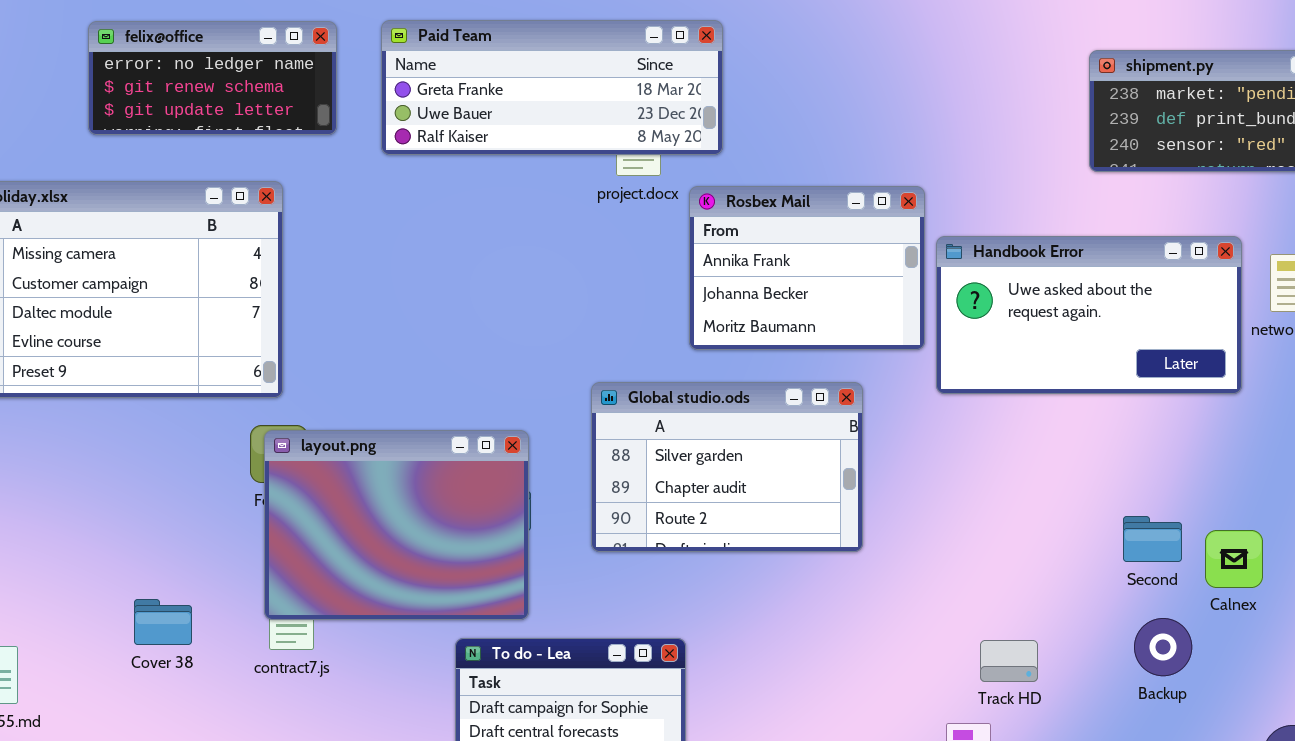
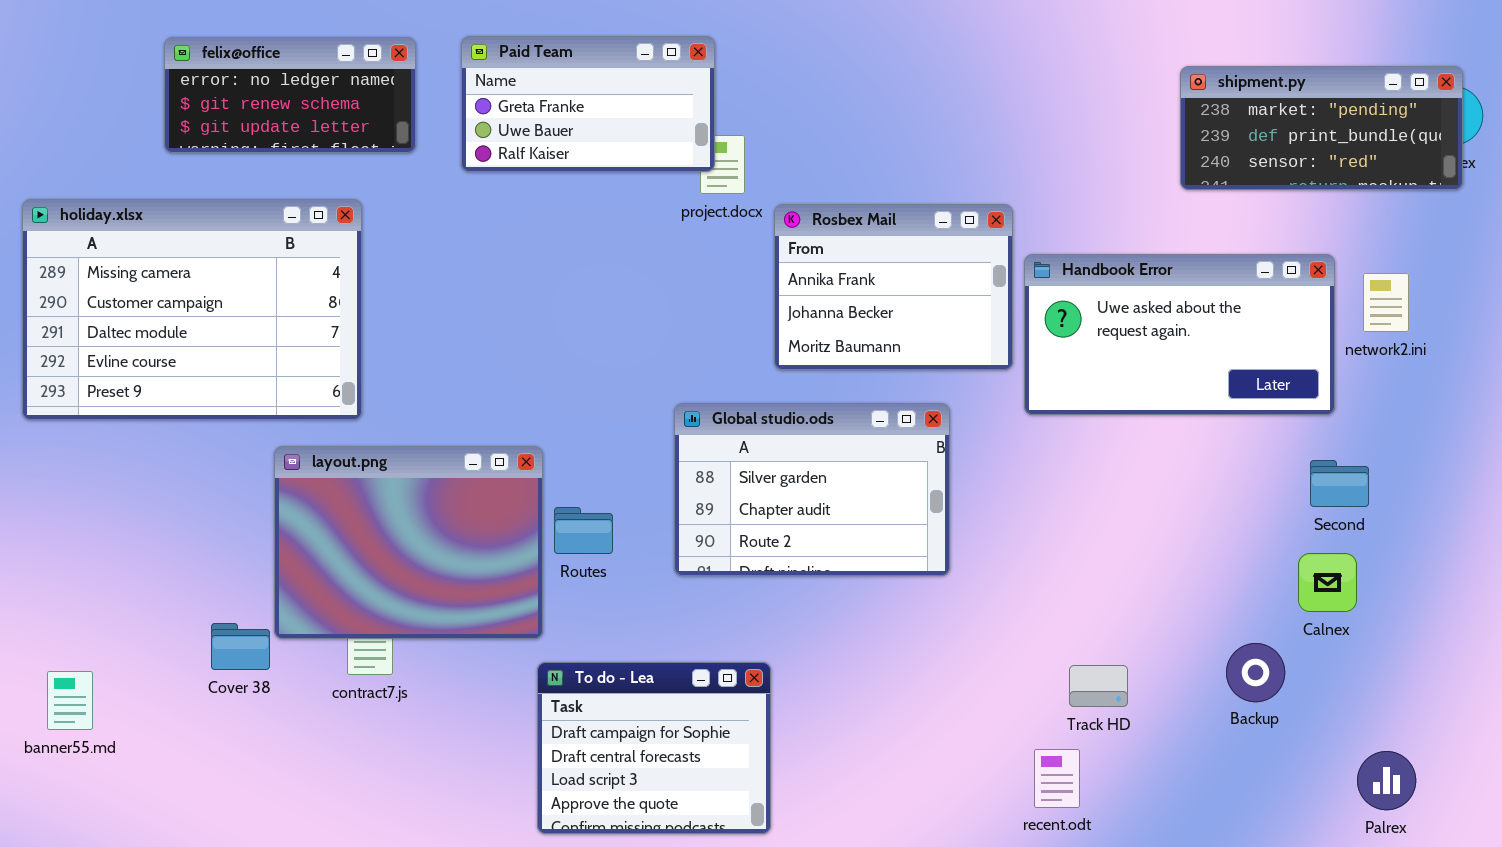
Paid Team: [381,20,723,155] -> [461,36,715,172], resized
layout.png: [264,430,529,620] -> [274,446,543,639], moved
Second: [1123,516,1182,562] -> [1310,460,1369,507], moved

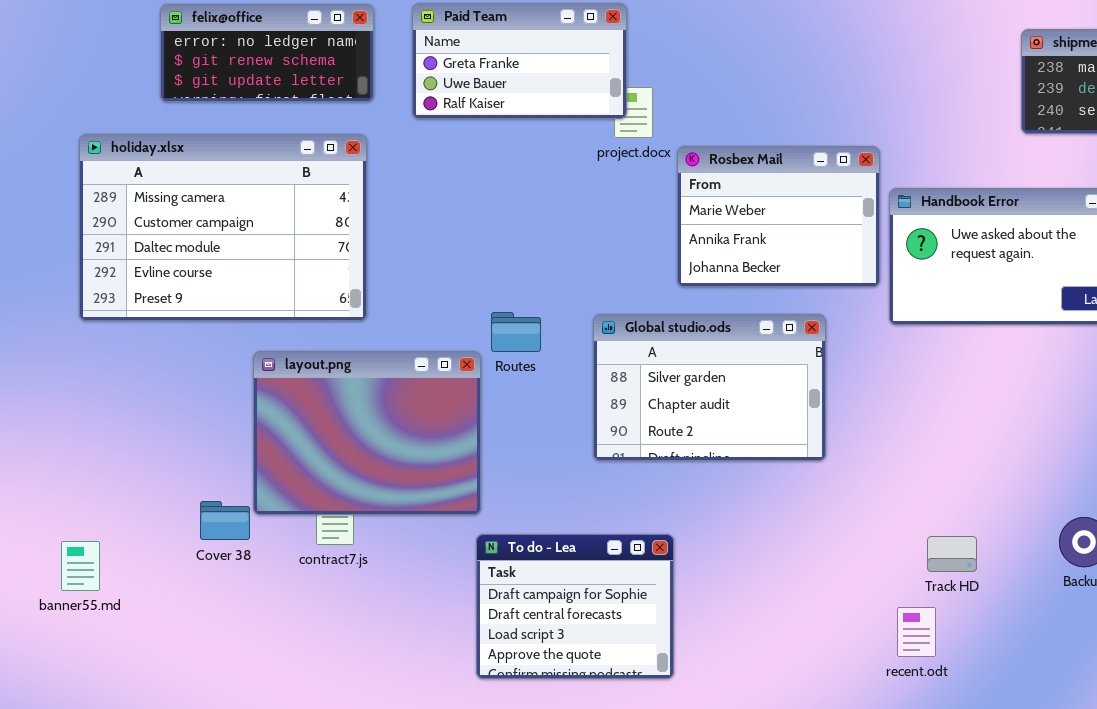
holiday.xlsx: [22,199,362,420] -> [79,134,367,321], moved
Rosbex Mail: [774,204,1013,370] -> [677,146,880,287], scrolled up 1 row
Routes: [554,507,613,554] -> [491,312,541,352], moved

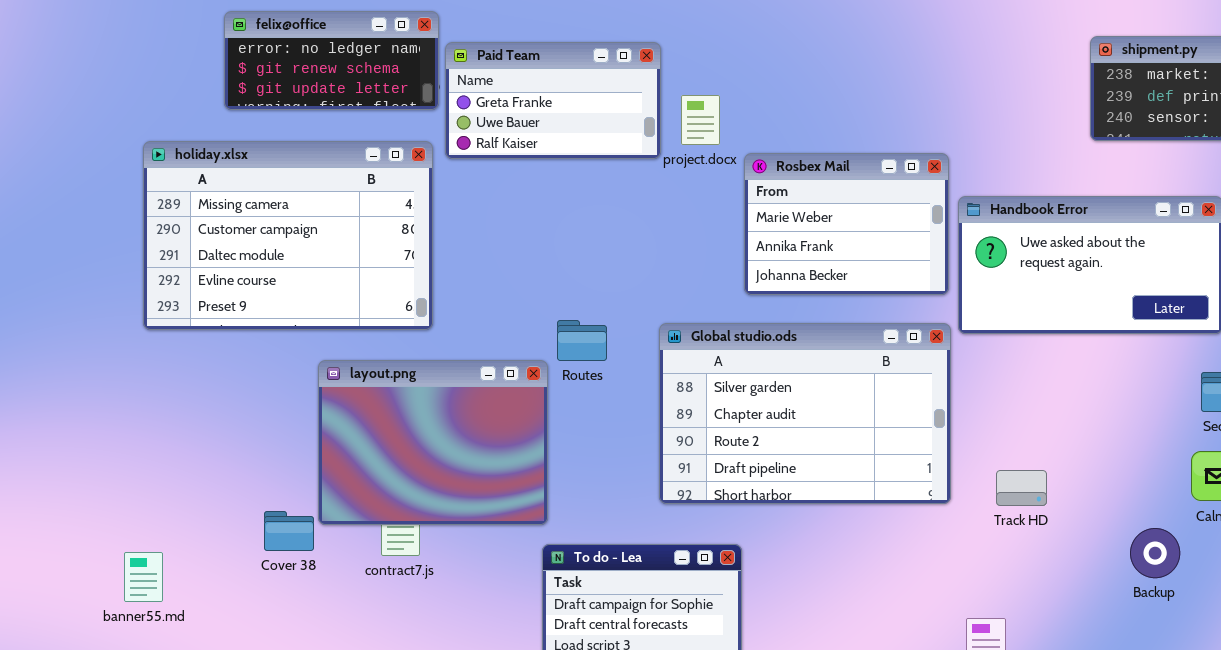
Paid Team: [412,3,627,119] -> [445,42,661,159], moved
Global studio.ods: [593,314,826,461] -> [659,323,951,504], resized
Track HD: [927,536,977,572] -> [996,470,1047,506], moved

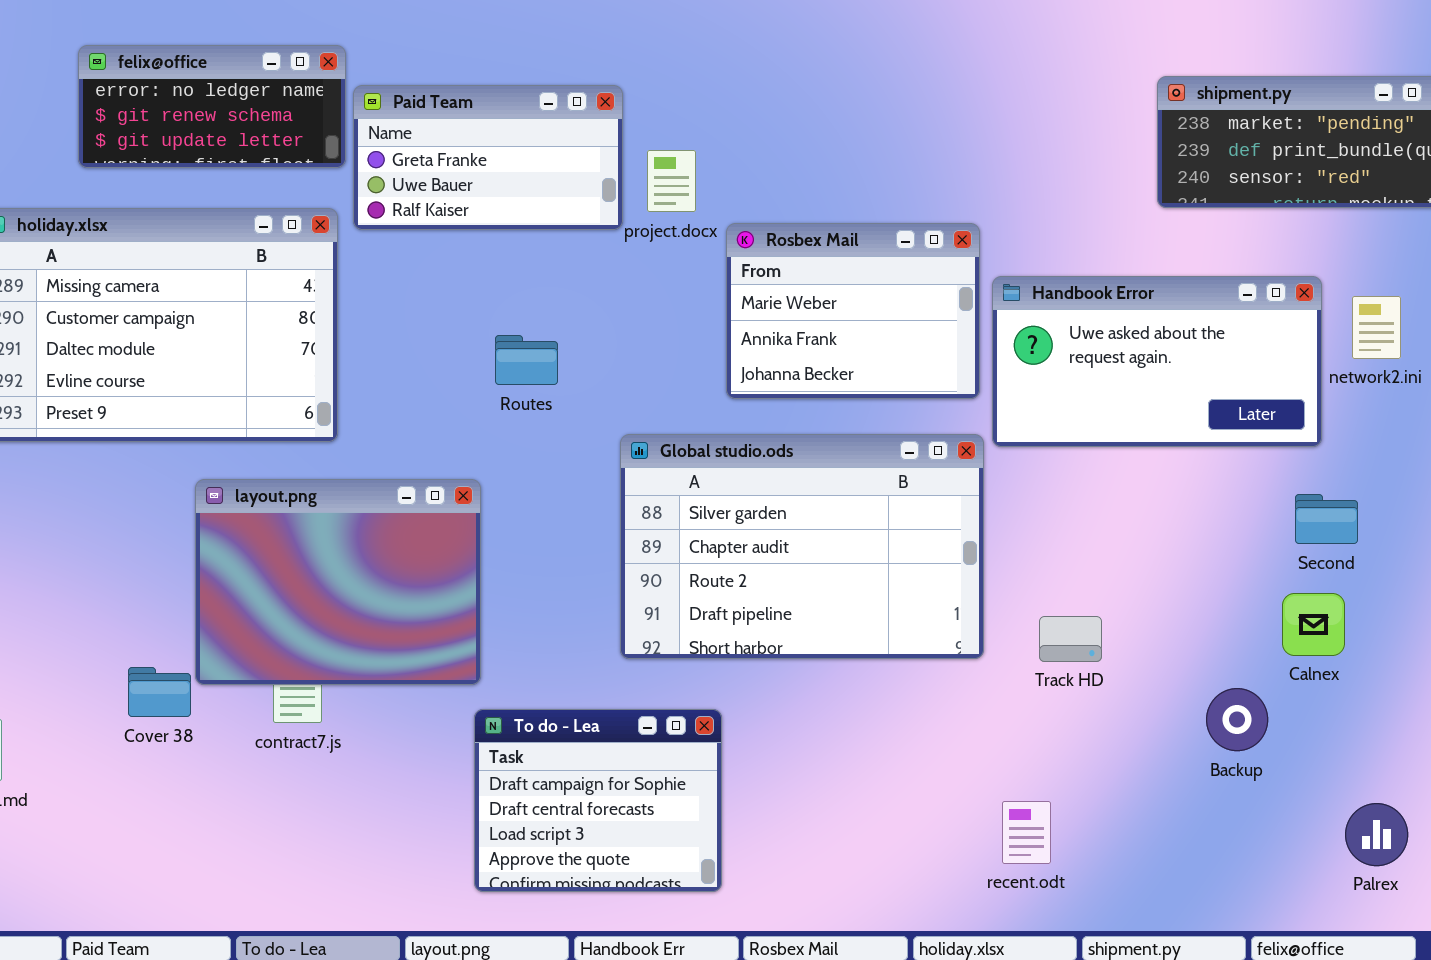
Routes: [557,320,607,361] -> [495,335,558,385], moved

